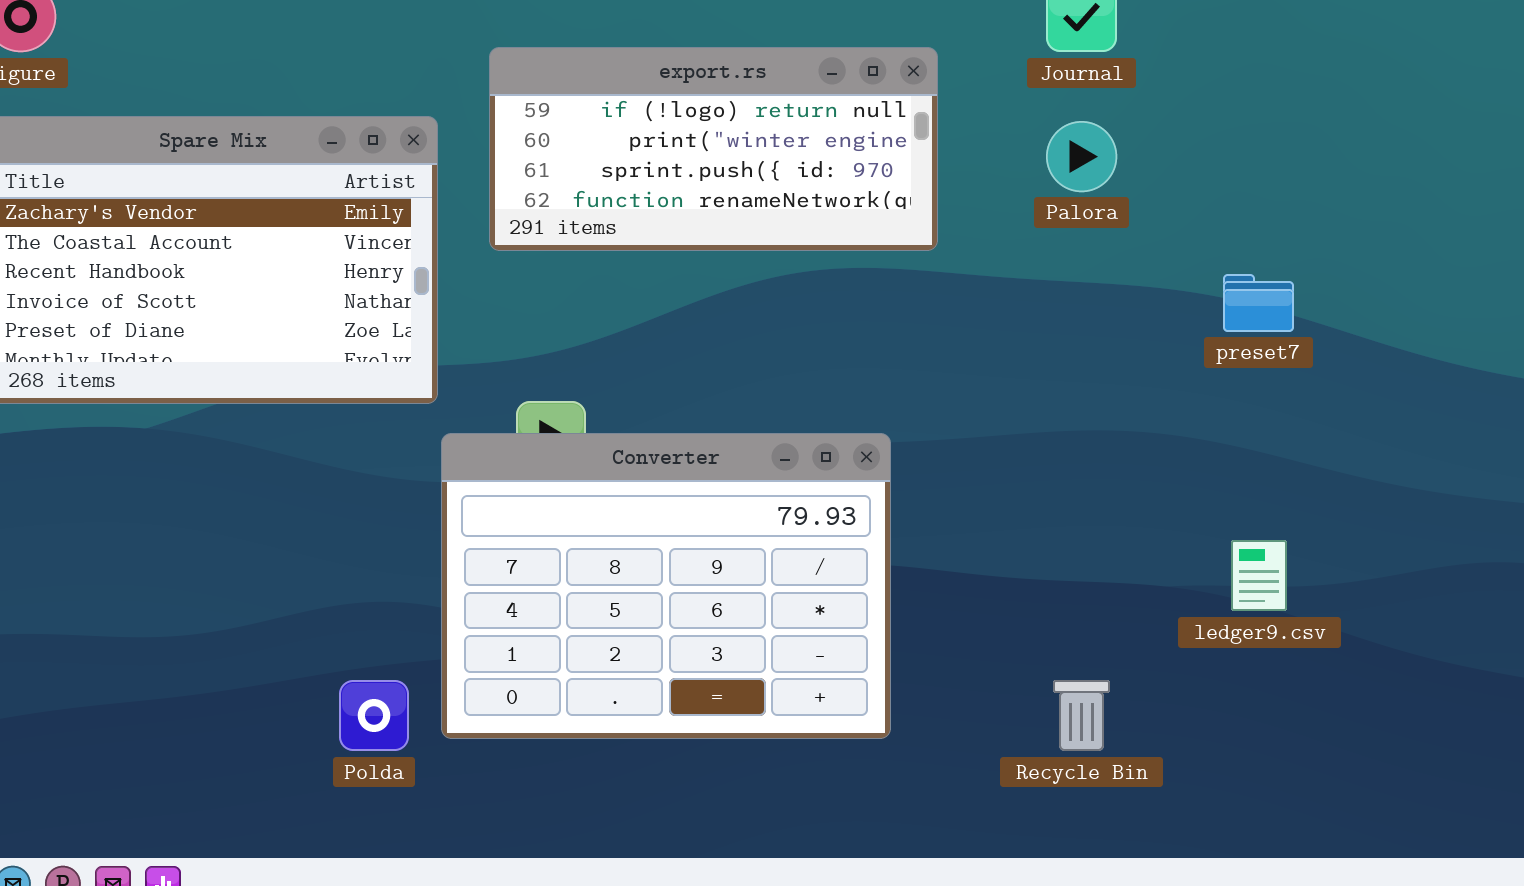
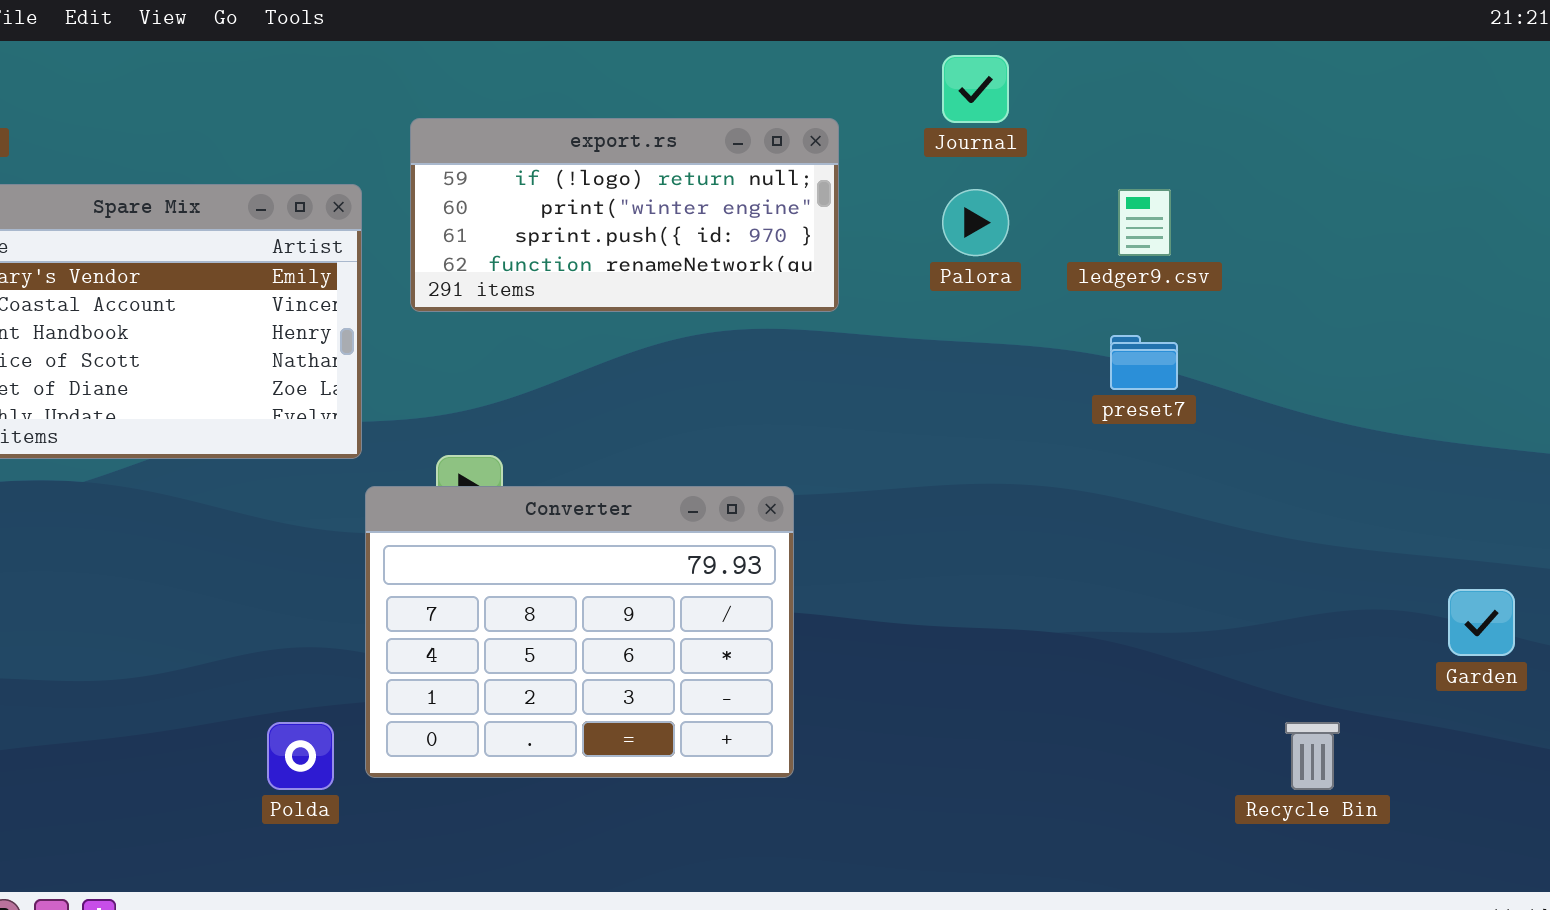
ledger9.csv: [1231,540,1287,611] -> [1118,189,1171,256], moved
Recycle Bin: [1053,680,1110,751] -> [1285,722,1340,790], moved

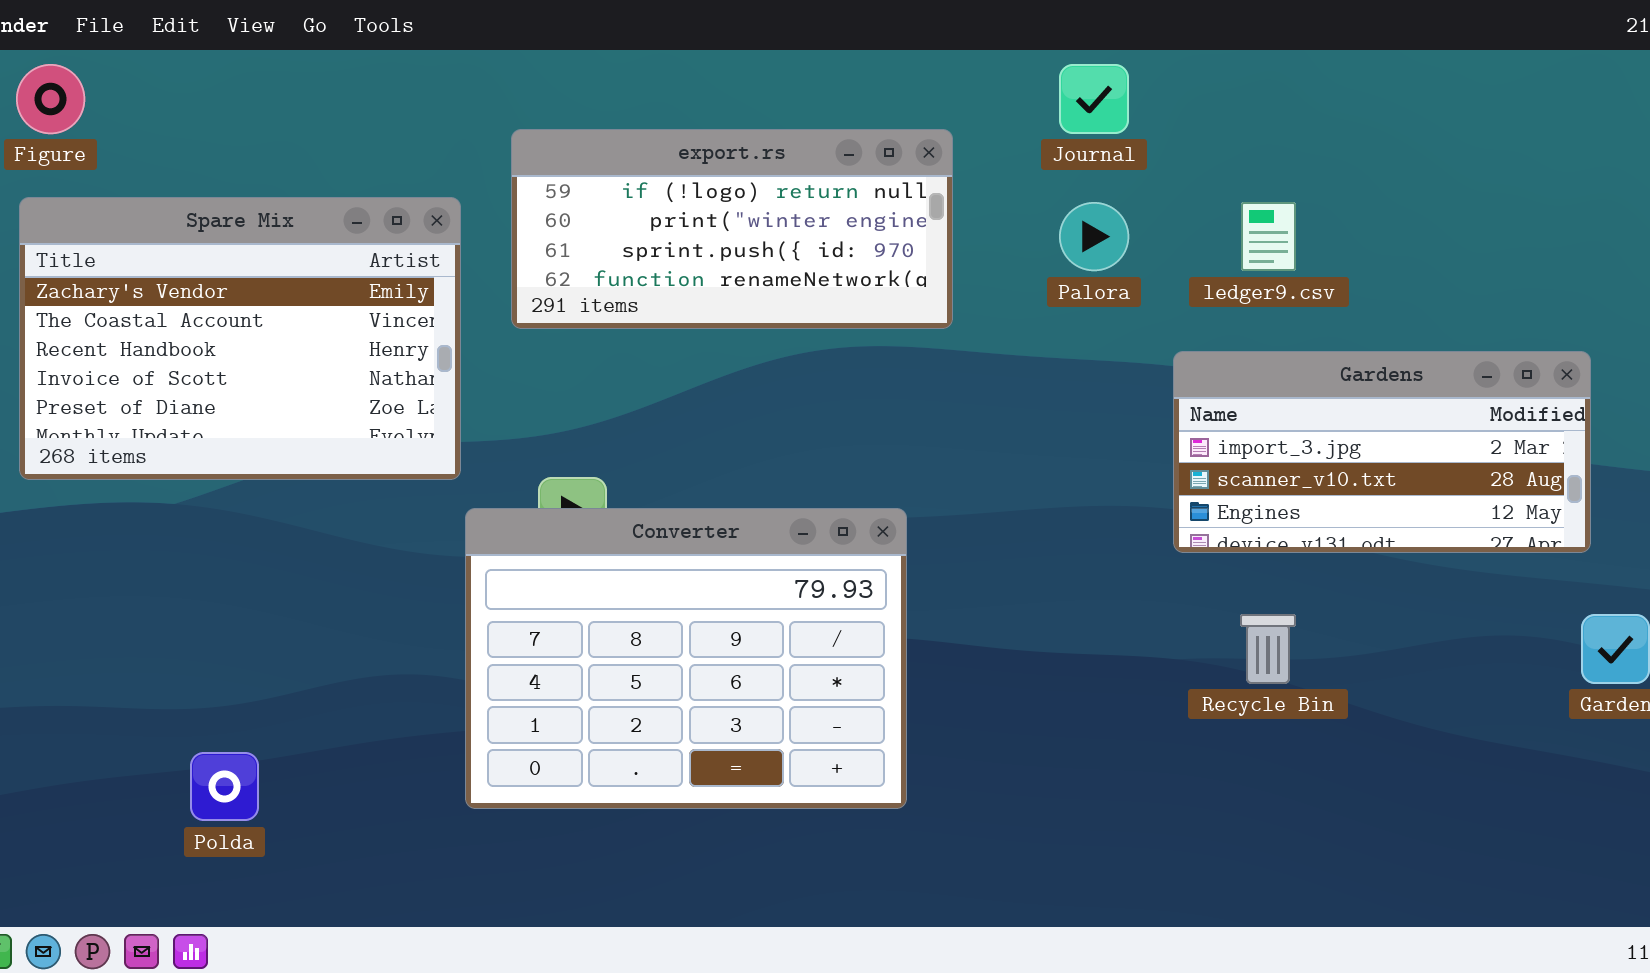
Gardens: none -> [1173,351,1591,553], opened
Polda: [267,722,334,790] -> [190,752,259,821], moved
Recycle Bin: [1285,722,1340,790] -> [1240,614,1296,684], moved

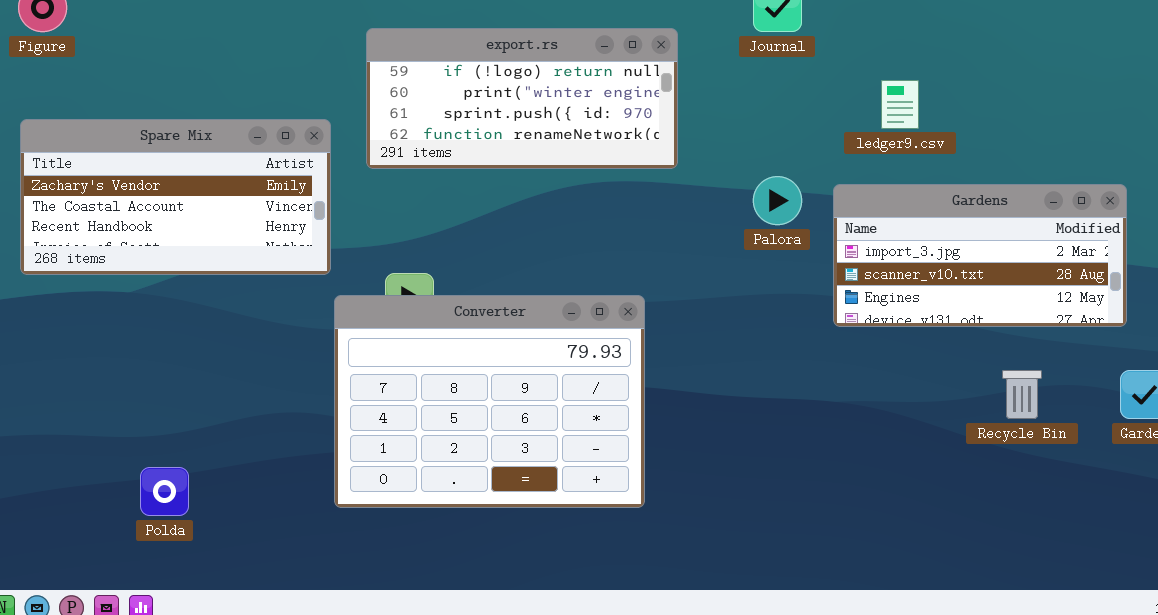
Spare Mix: [19,197,461,480] -> [20,119,331,275], resized
Palora: [1059,202,1129,271] -> [753,176,802,225], moved
Recycle Bin: [1240,614,1296,684] -> [1002,370,1042,419], moved

